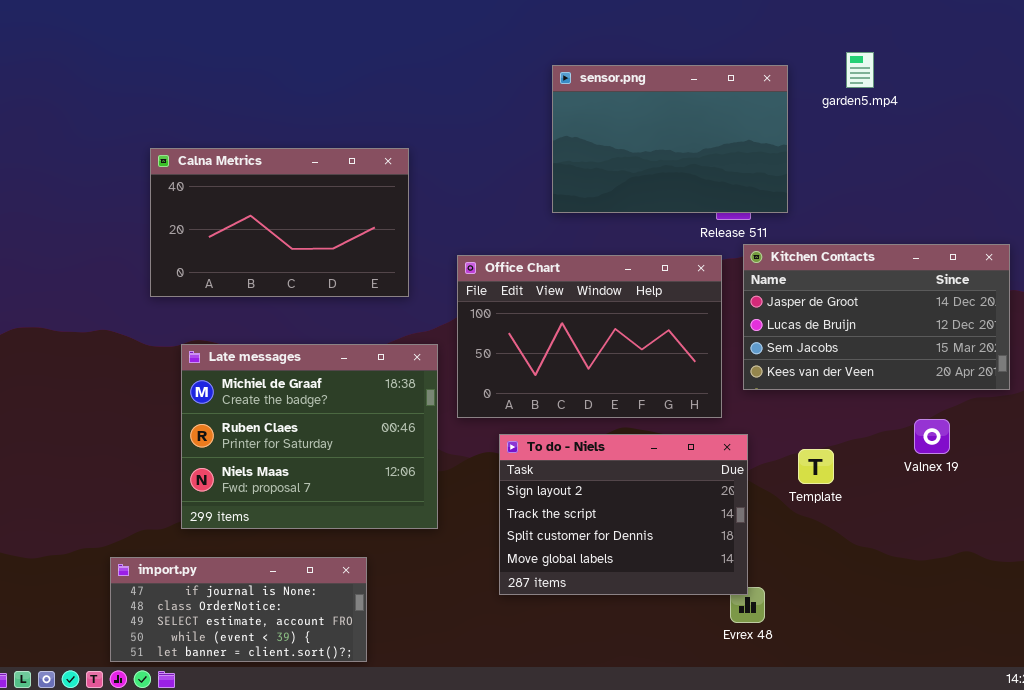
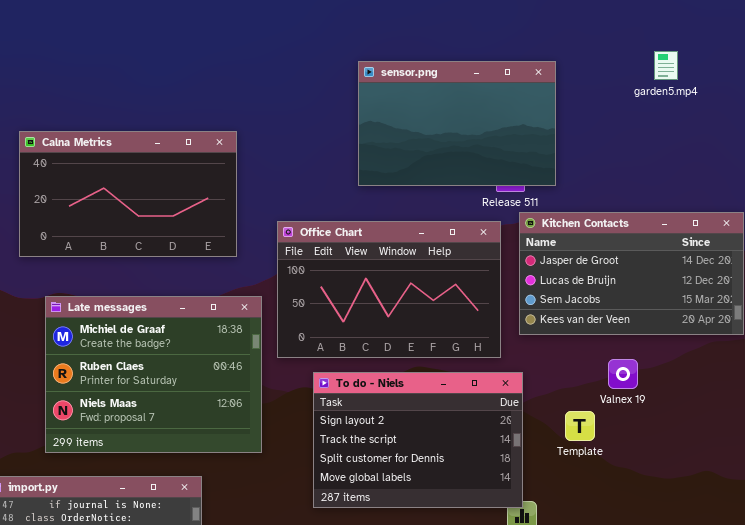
garden5.mp4: [846,52,874,88] -> [654,51,678,80], moved
Valnex 19: [914,419,950,454] -> [608,359,638,389], moved
Template: [798,449,834,484] -> [565,411,595,441], moved

